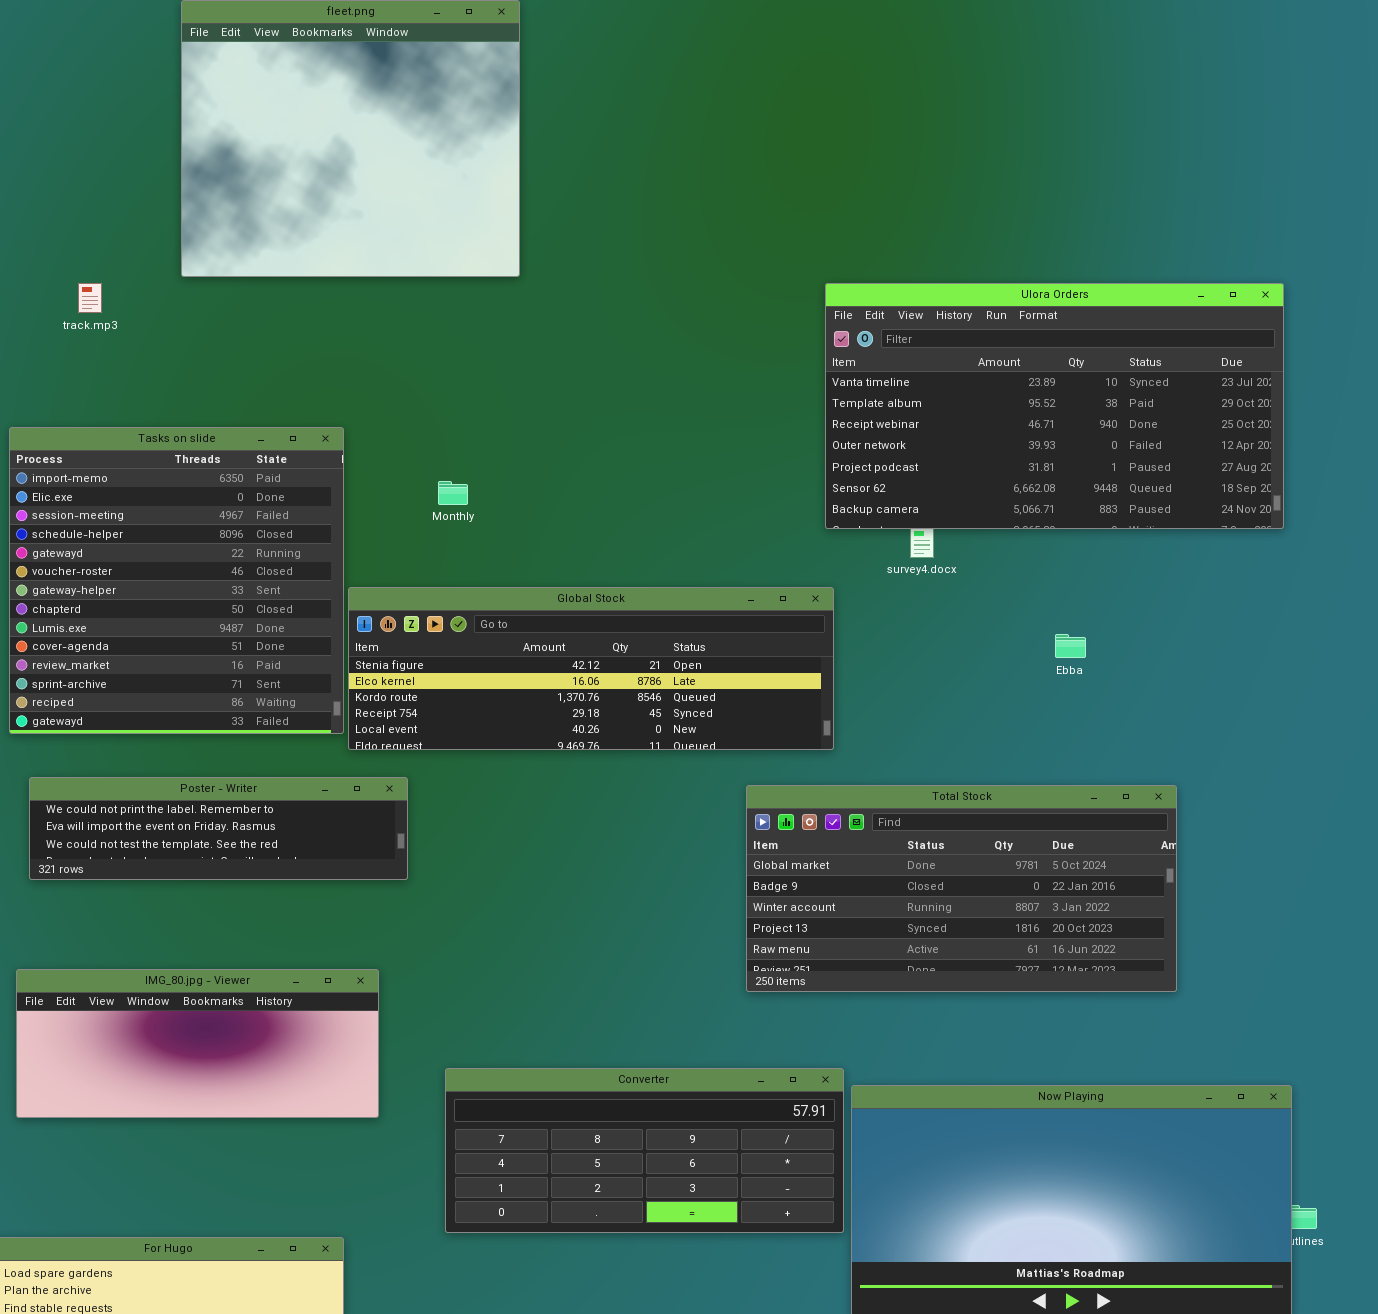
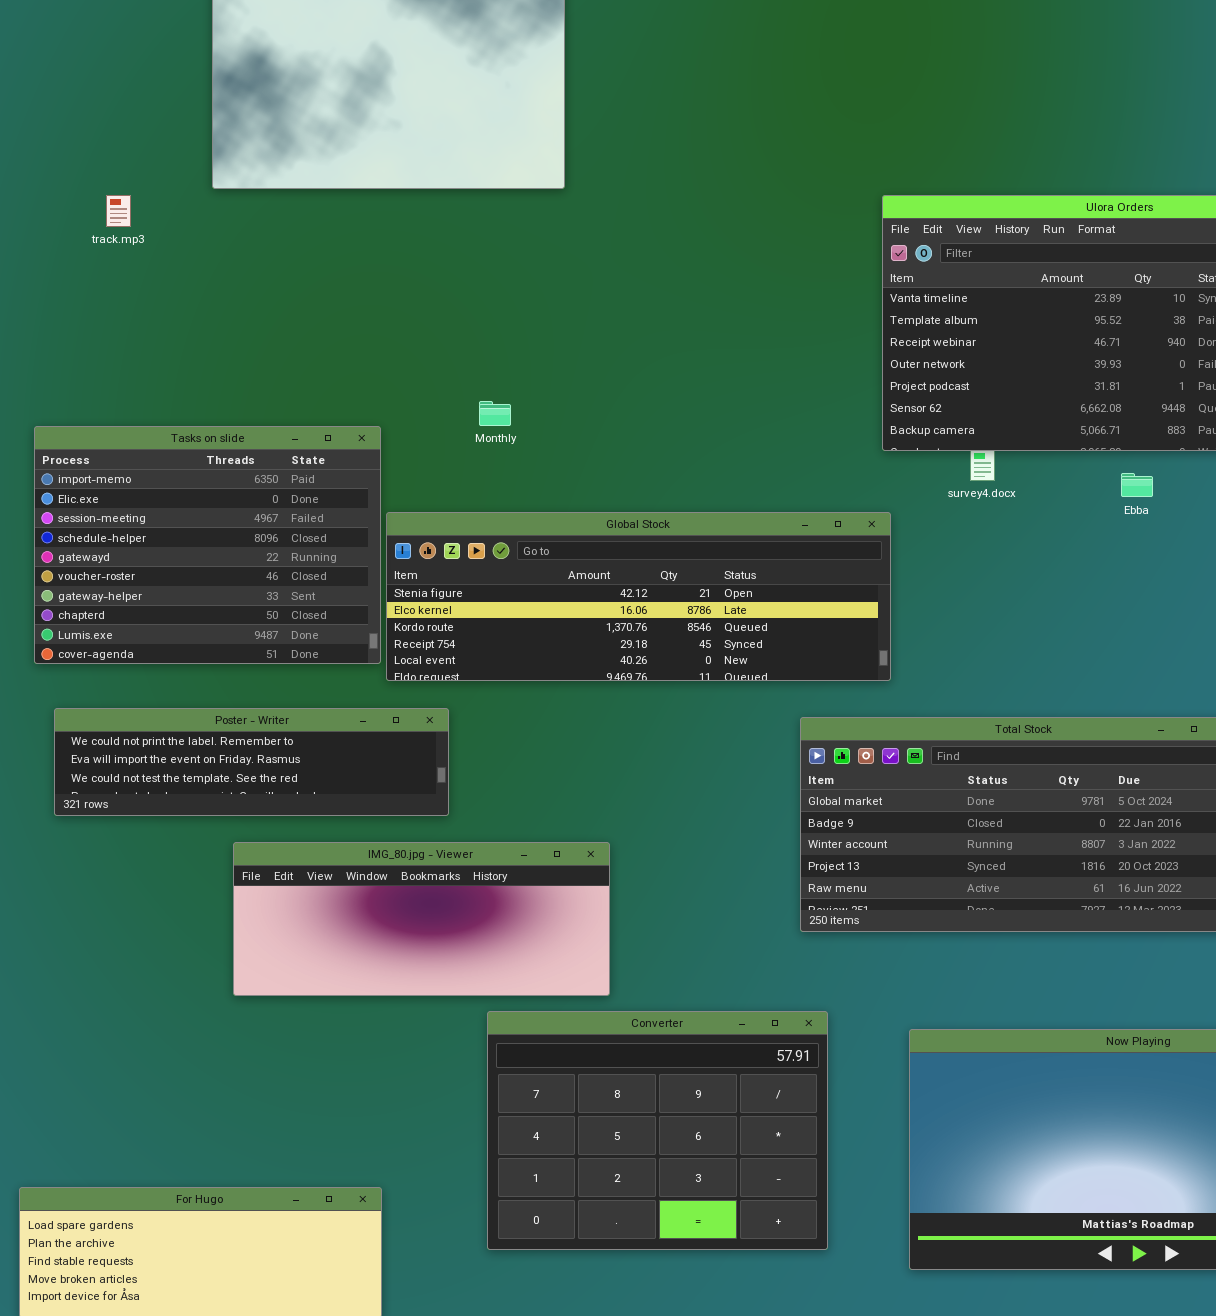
Tasks on slide: [9,427,344,734] -> [34,426,381,664], resized
Ebba: [1055,634,1086,658] -> [1121,473,1153,497], moved
IMG_80.jpg - Viewer: [16,969,379,1118] -> [233,842,610,996], moved
Converter: [445,1068,844,1233] -> [487,1011,828,1250], resized

